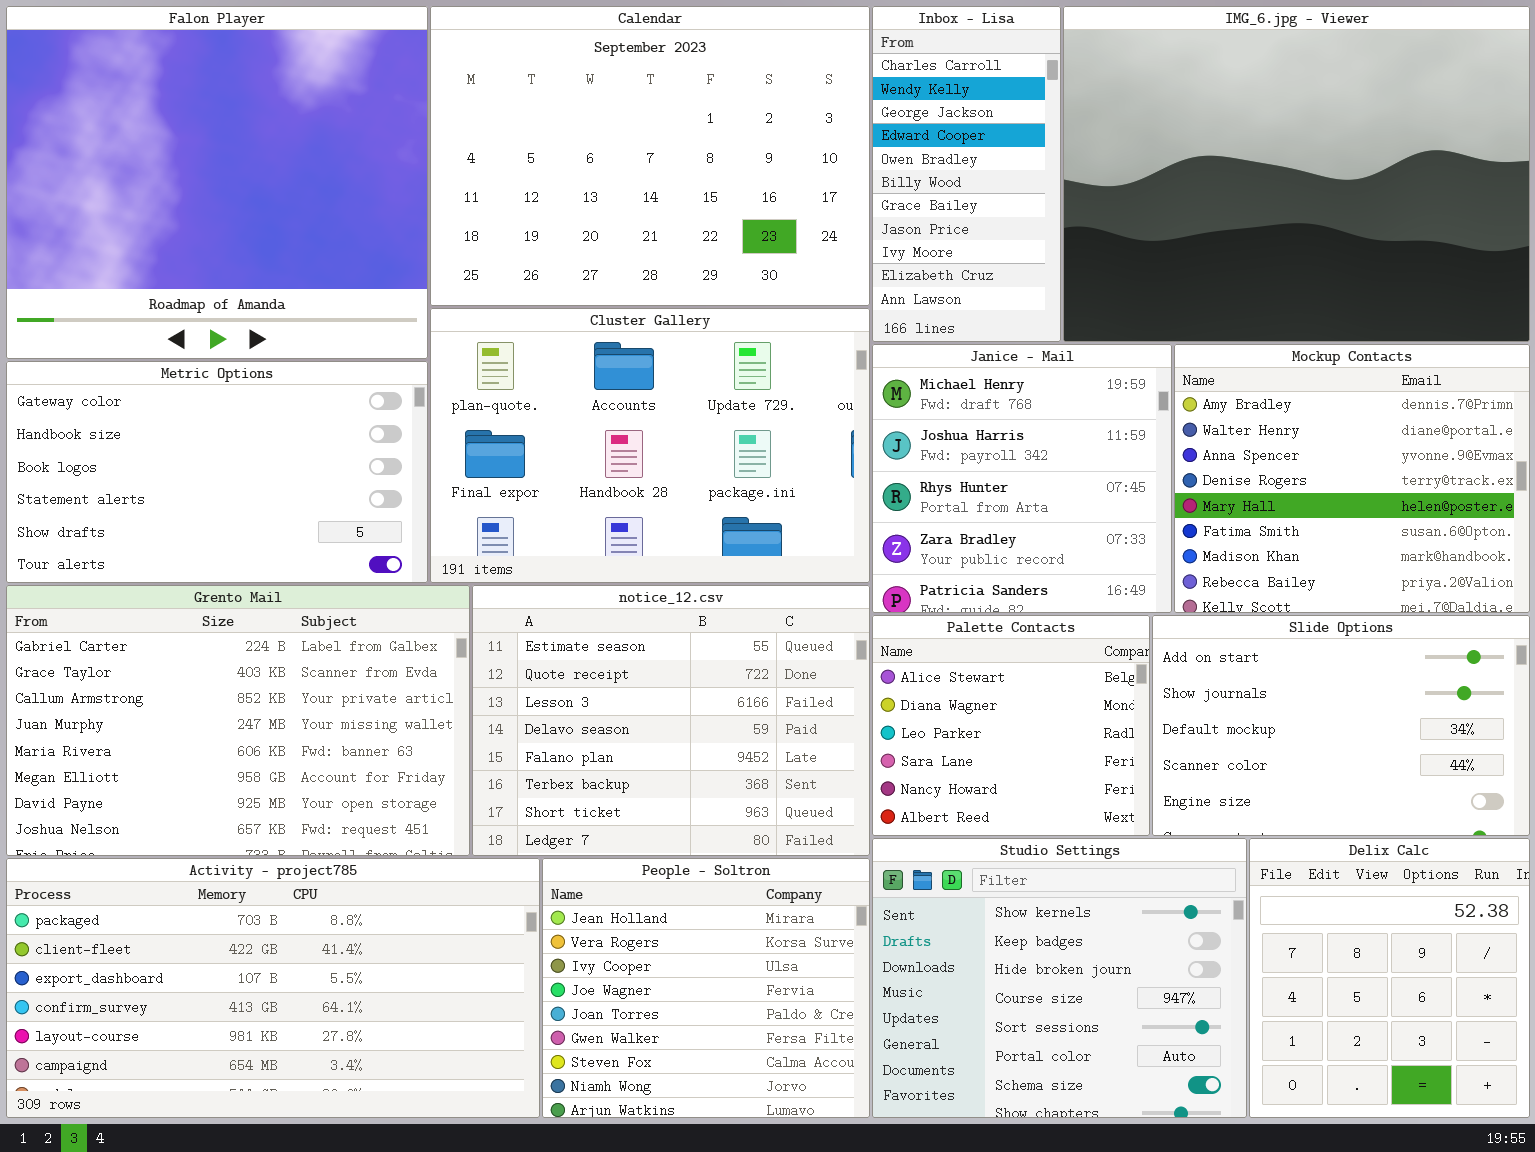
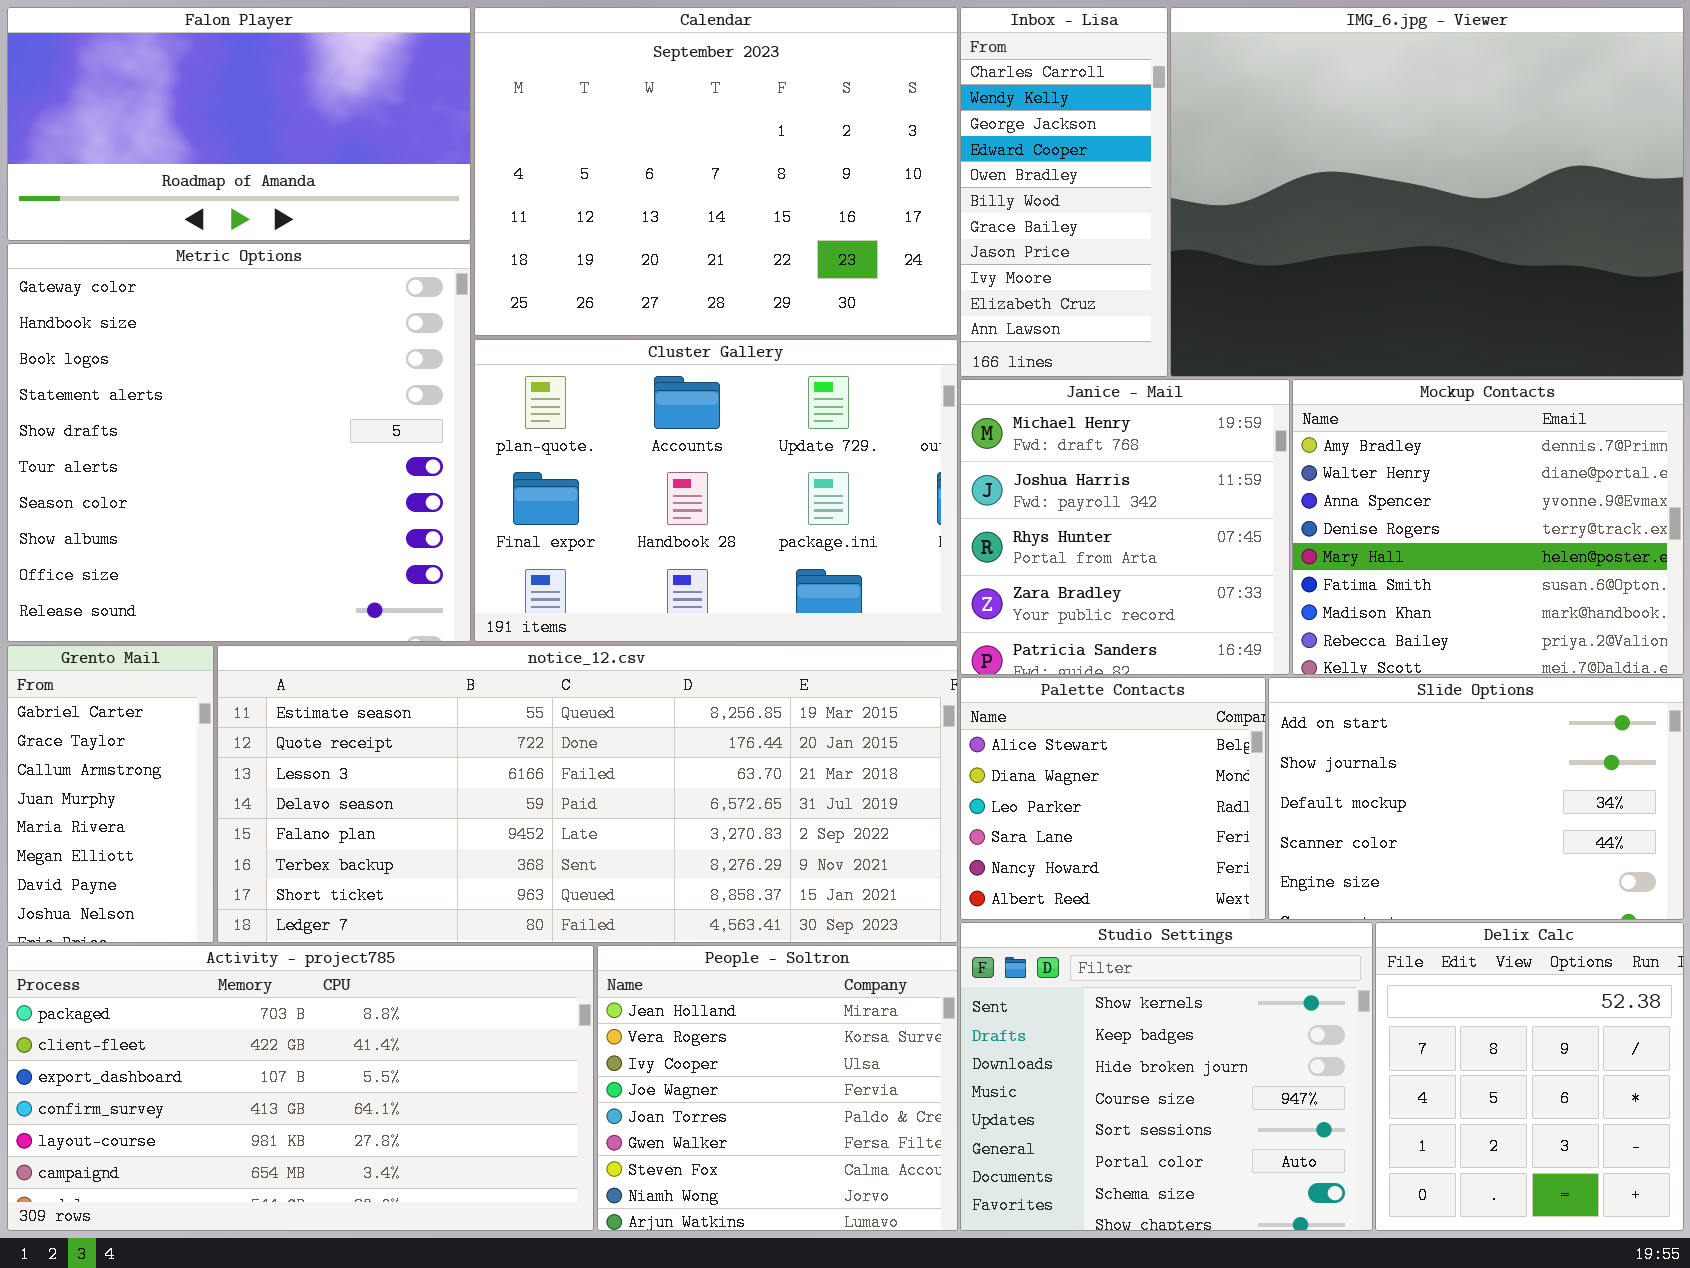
Falon Player: [6,6,428,359] -> [7,7,471,241], resized
Metric Options: [6,361,428,583] -> [7,243,471,642], resized
Grento Mail: [6,585,470,856] -> [7,645,214,943], resized
notice_12.csv: [472,585,870,856] -> [217,645,958,943], resized

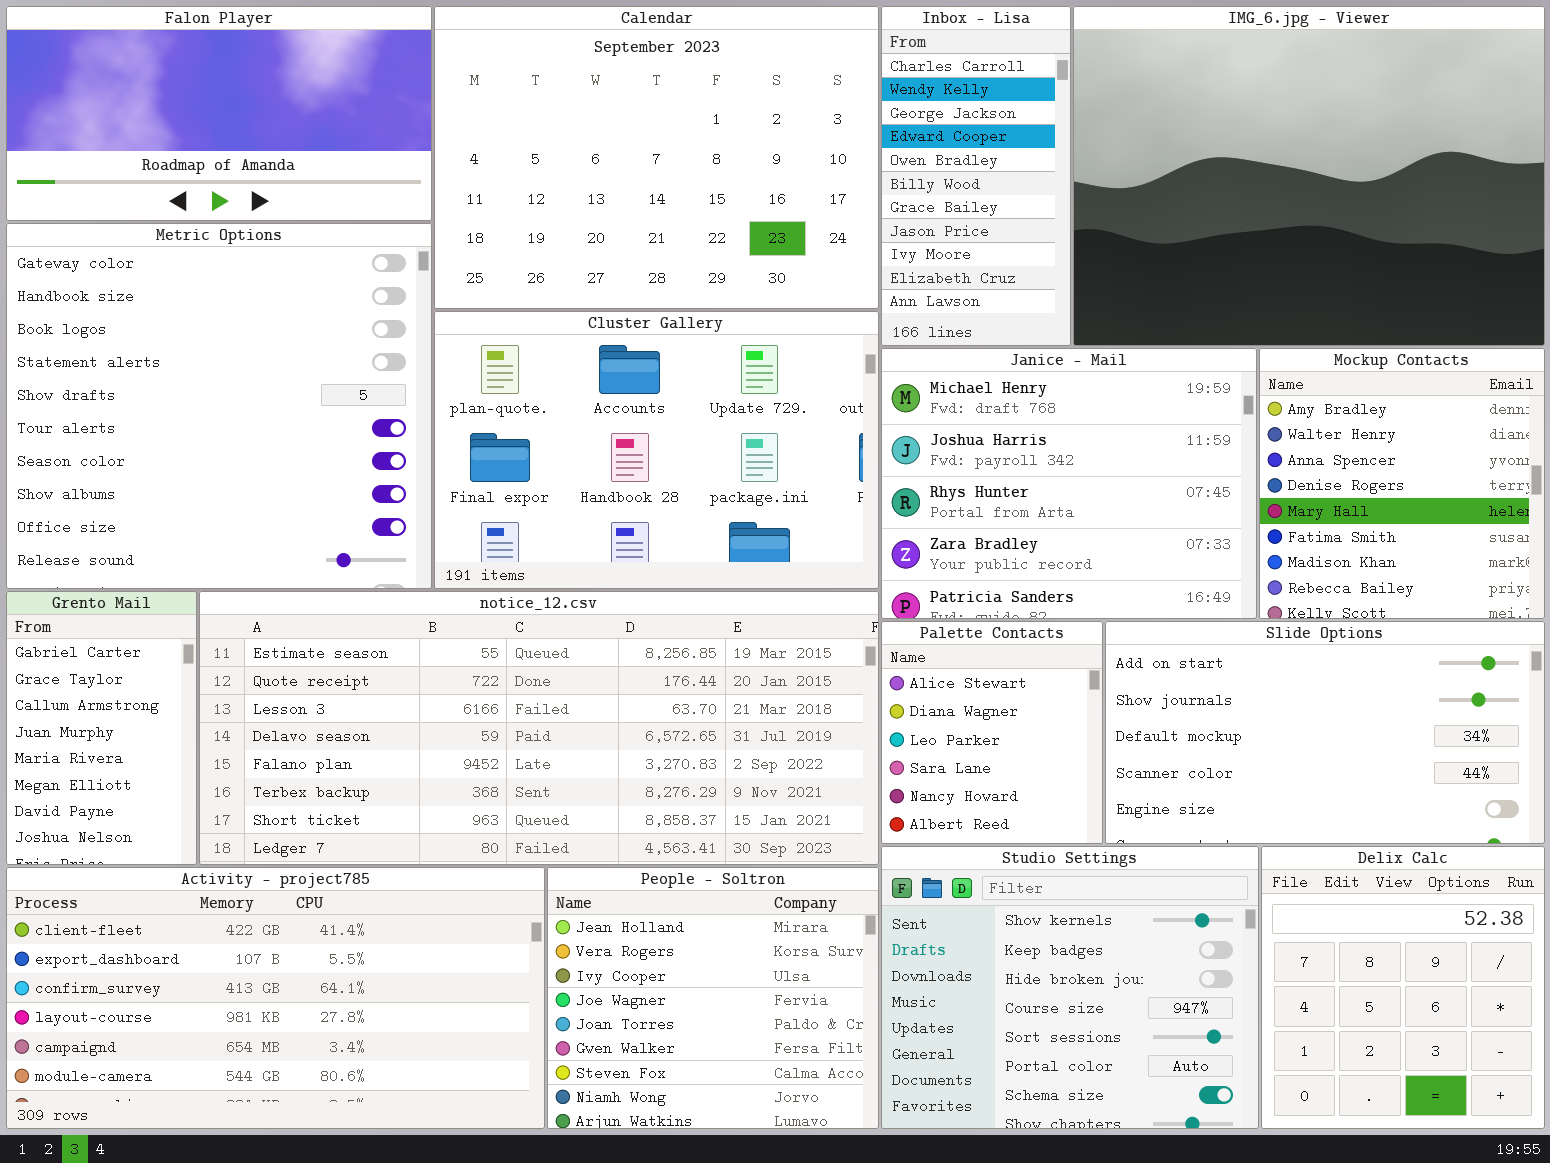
Janice - Mail: [960,379,1290,675] -> [881,348,1257,619], resized
Mockup Contacts: [1292,379,1684,675] -> [1259,348,1545,619], resized
Palette Contacts: [960,677,1266,920] -> [881,621,1103,844], resized
Slide Options: [1268,677,1684,920] -> [1105,621,1545,844], resized
Activity - project785: [7,945,594,1231] -> [6,867,545,1129], scrolled down 1 row

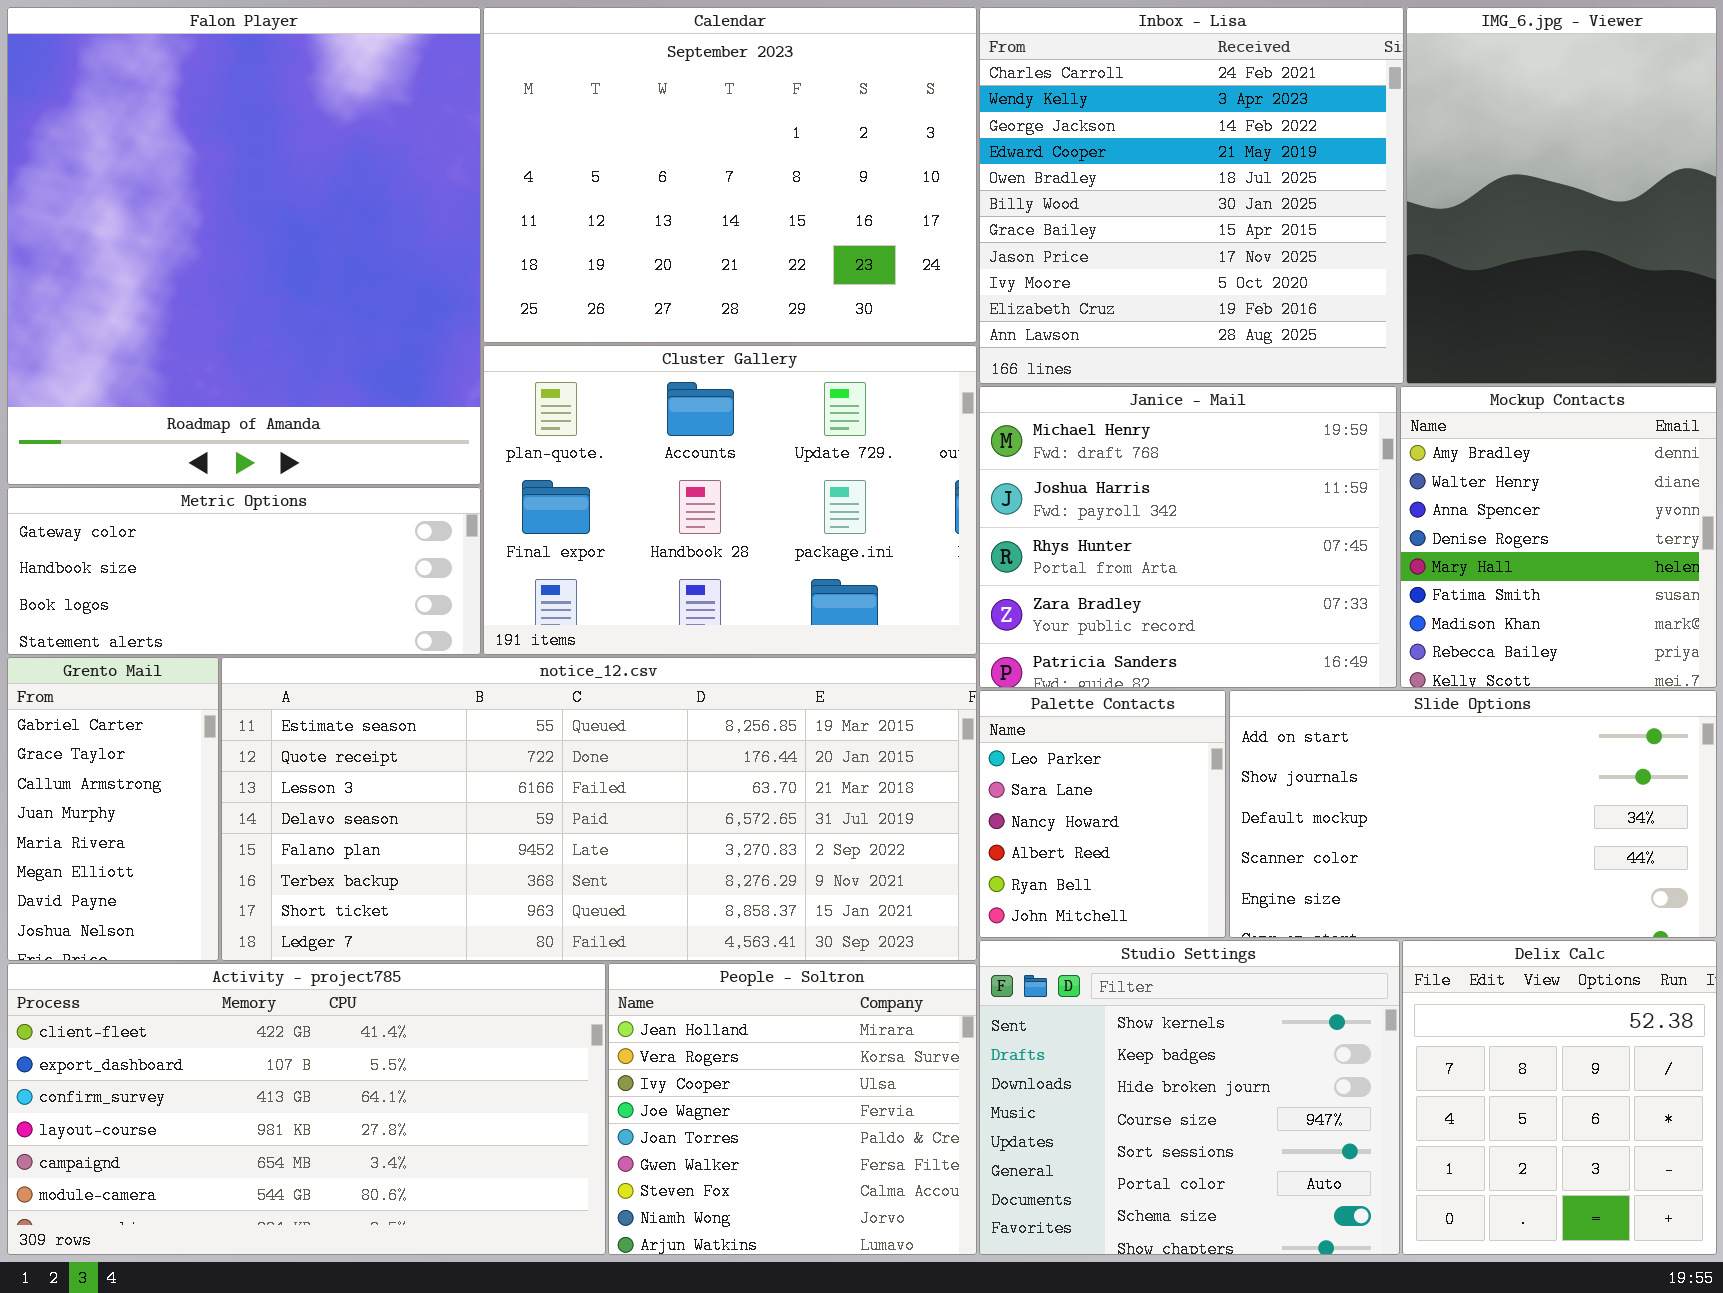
Falon Player: [6,6,432,221] -> [7,7,481,485], resized
Inbox - Lisa: [881,6,1071,346] -> [979,7,1404,384], resized
IMG_6.jpg - Viewer: [1073,6,1545,346] -> [1406,7,1717,384], resized
Metric Options: [6,223,432,589] -> [7,487,481,655], resized
Palette Contacts: [881,621,1103,844] -> [979,690,1226,938], scrolled down 2 rows

